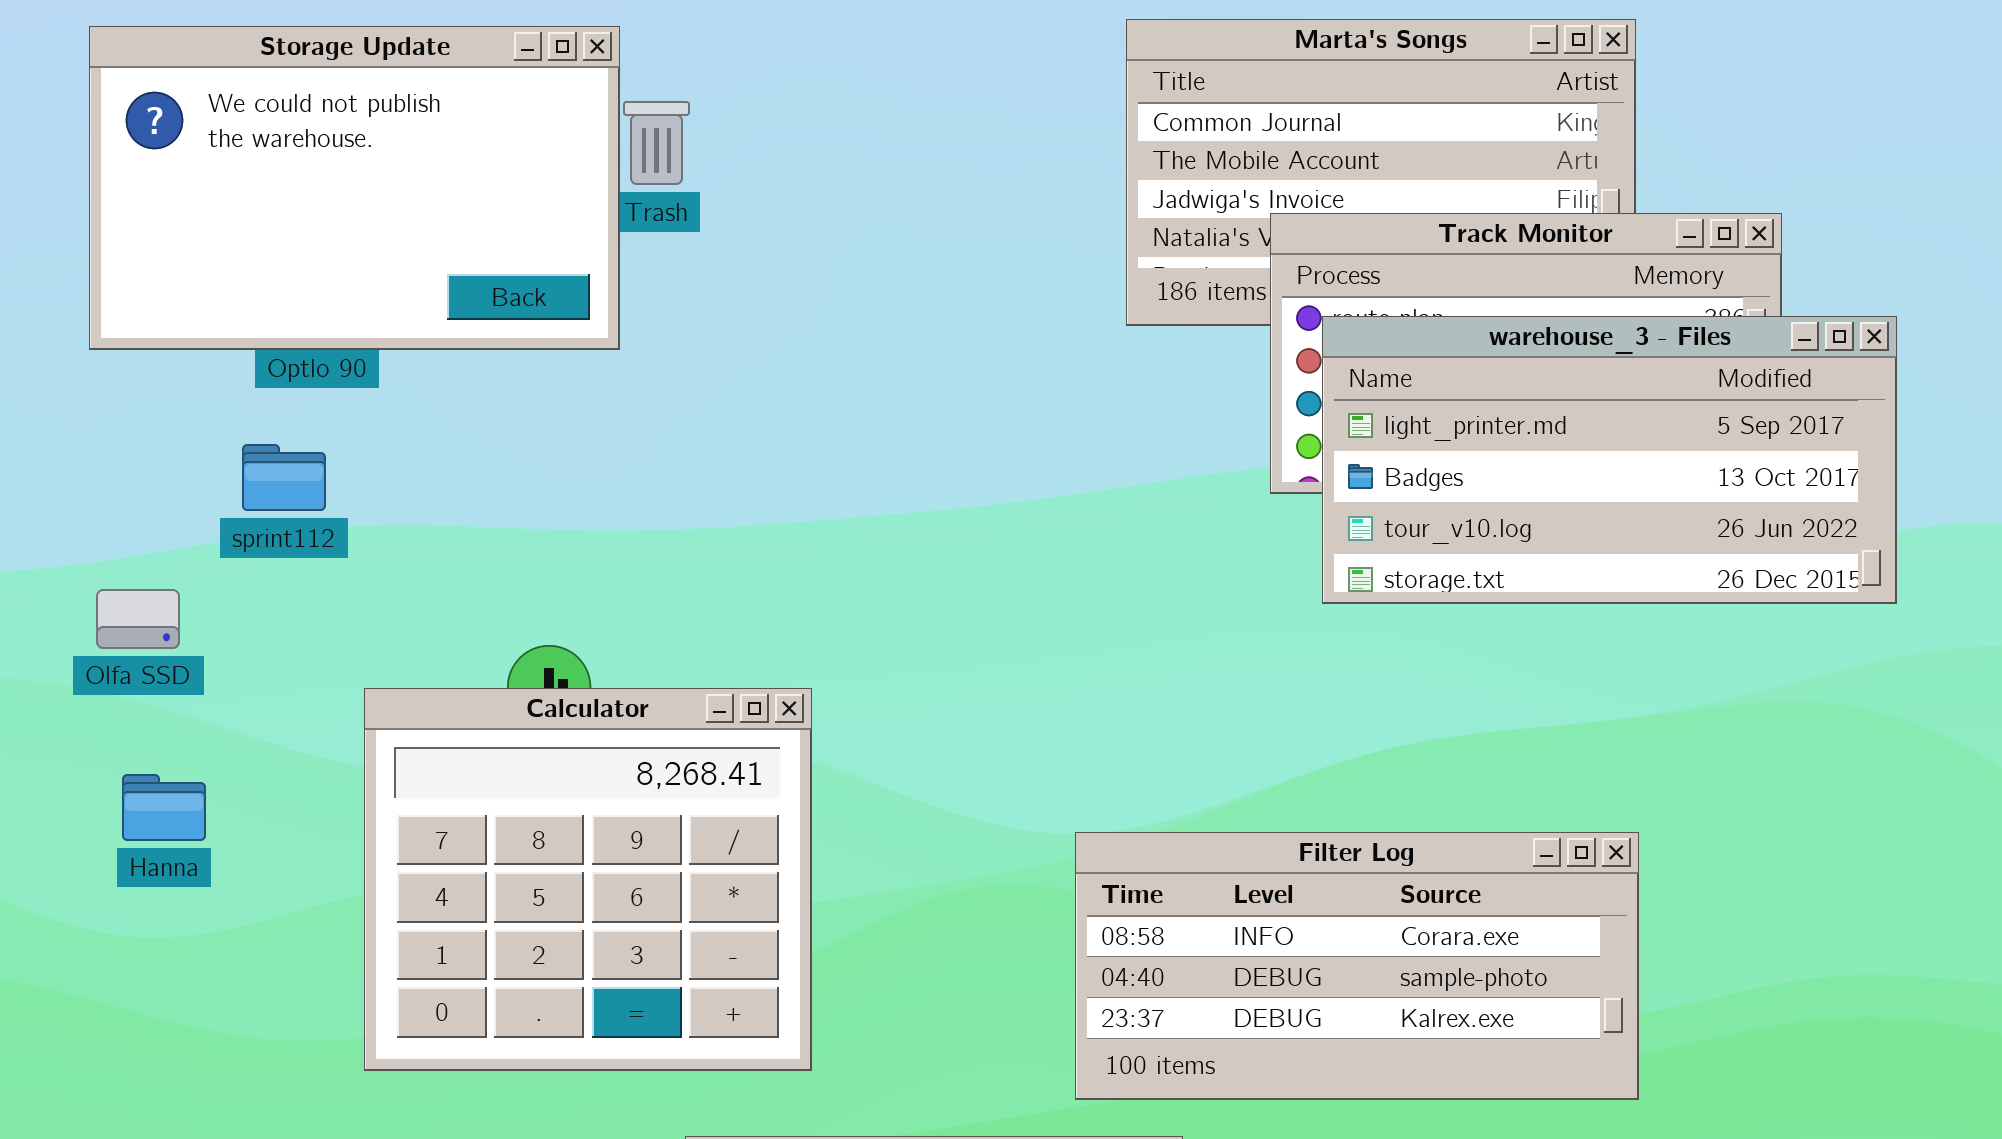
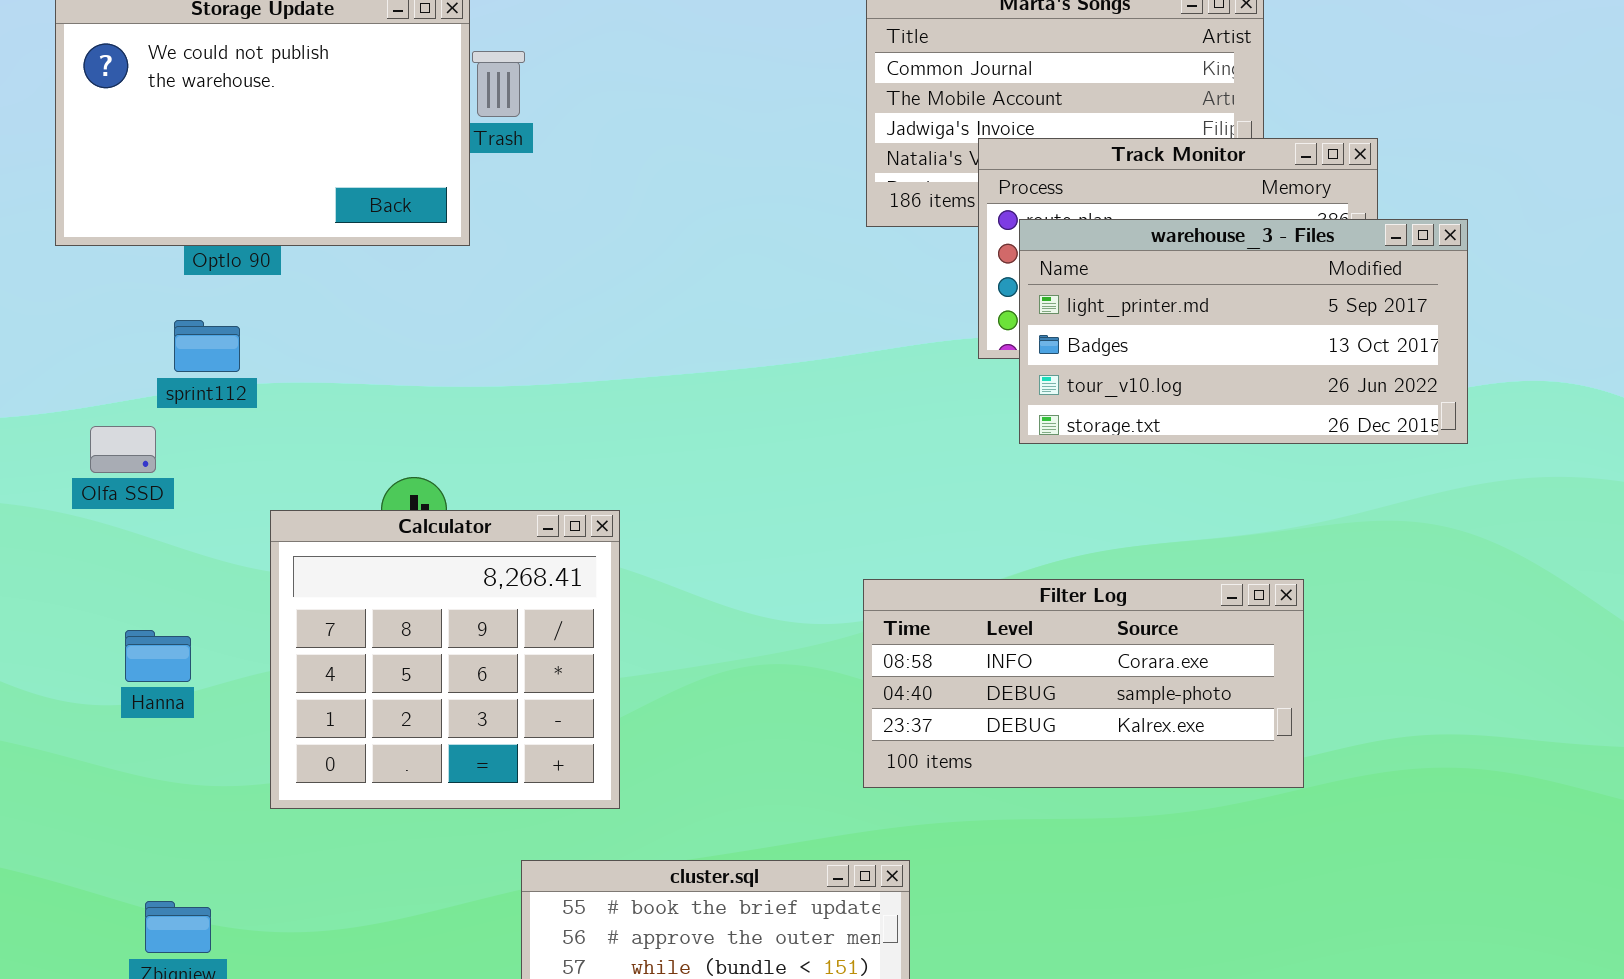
Olfa SSD: [96,589,180,649] -> [90,426,156,473], moved
Hanna: [122,774,206,841] -> [125,630,191,682], moved
Filter Log: [1075,832,1639,1100] -> [863,579,1304,788], moved

